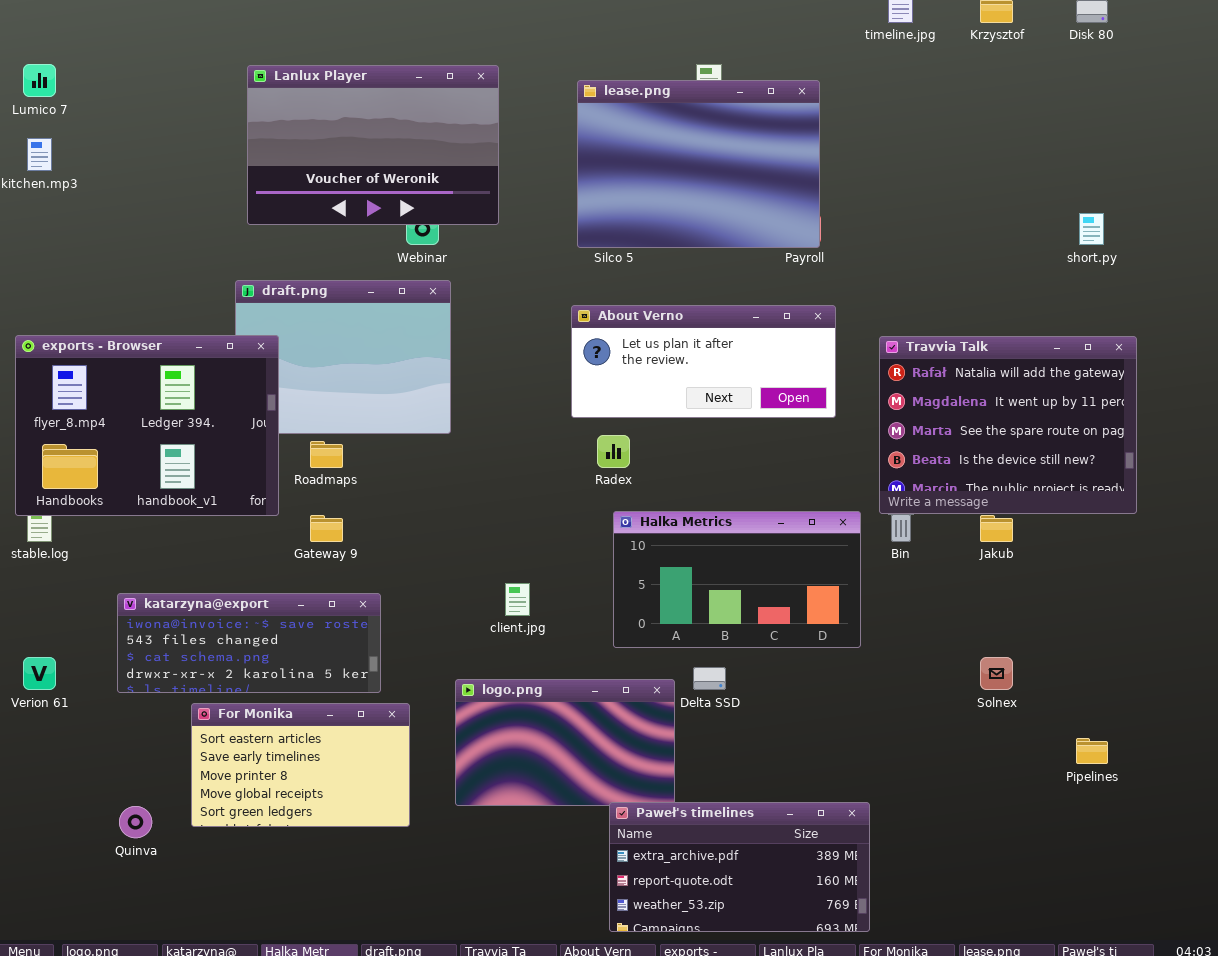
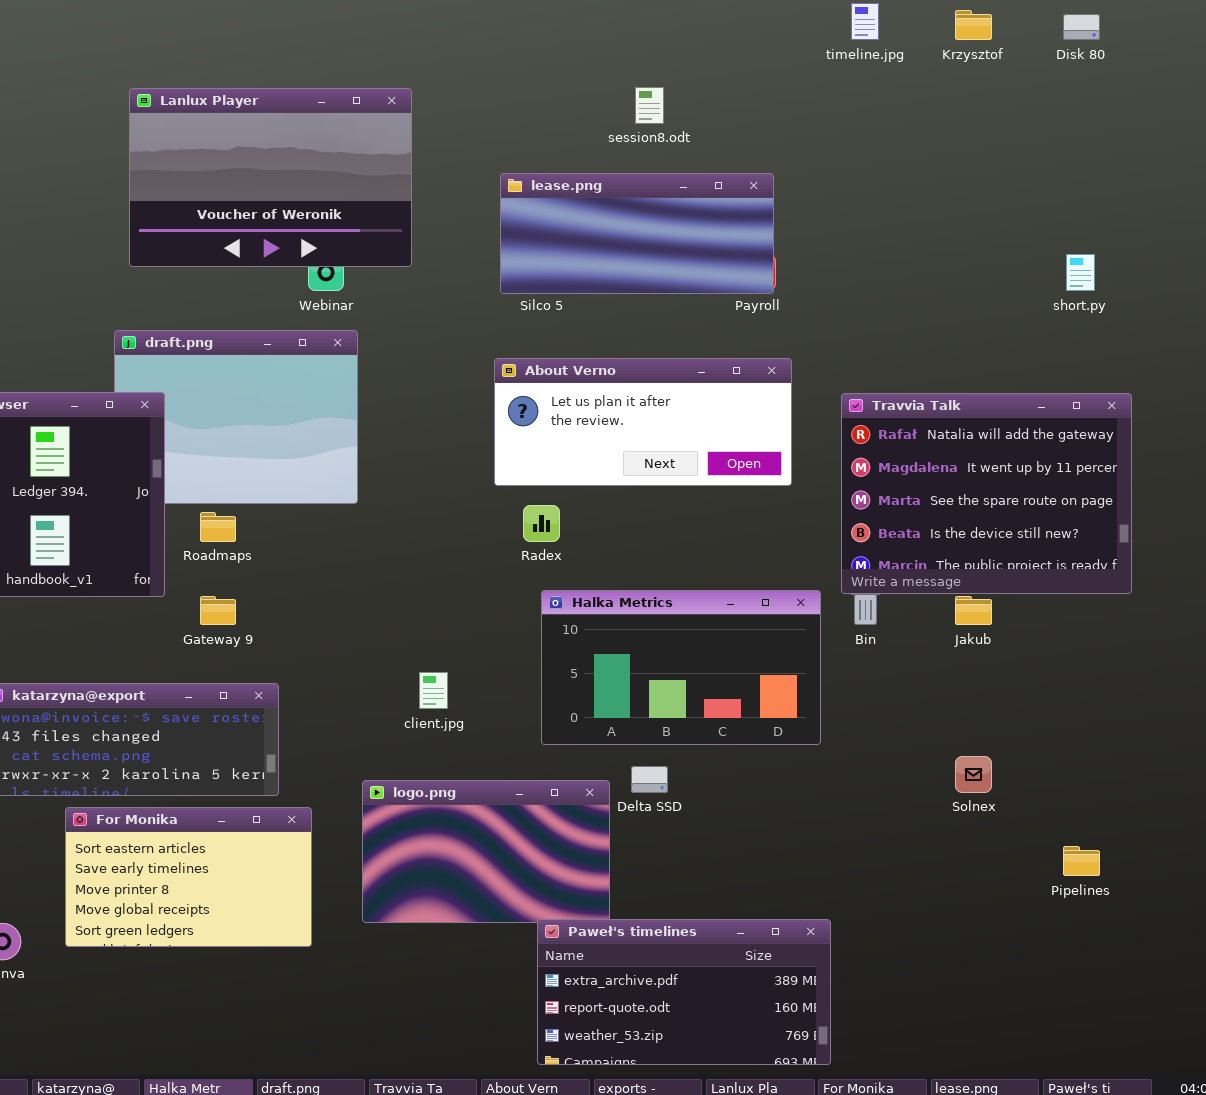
lease.png: [577,80,820,248] -> [500,173,774,294], resized

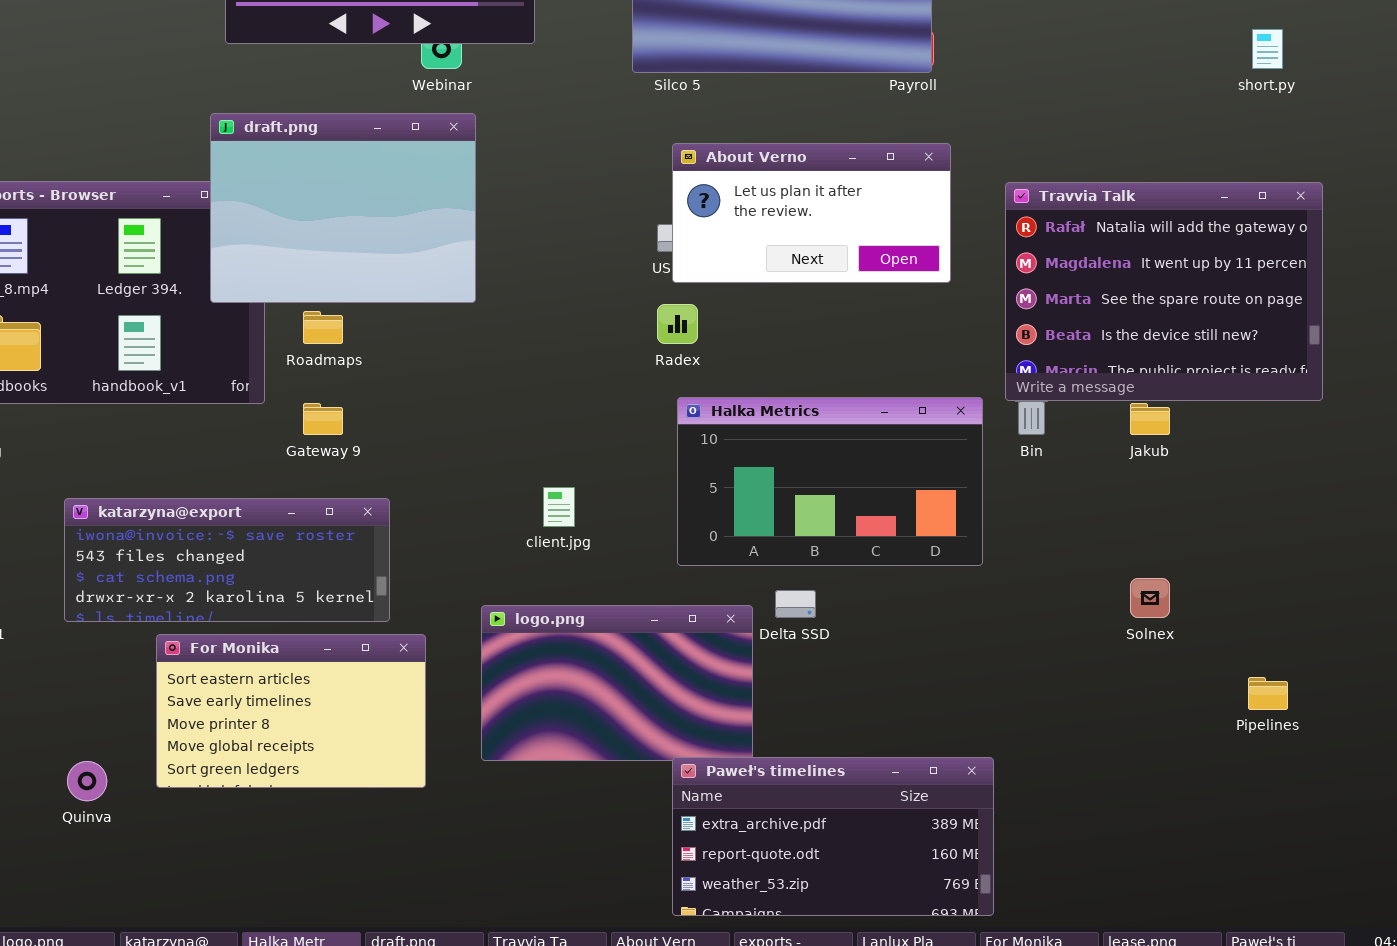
draft.png: [114,330,358,504] -> [210,113,476,303], raised
About Verno: [494,358,792,486] -> [672,143,951,283], resized

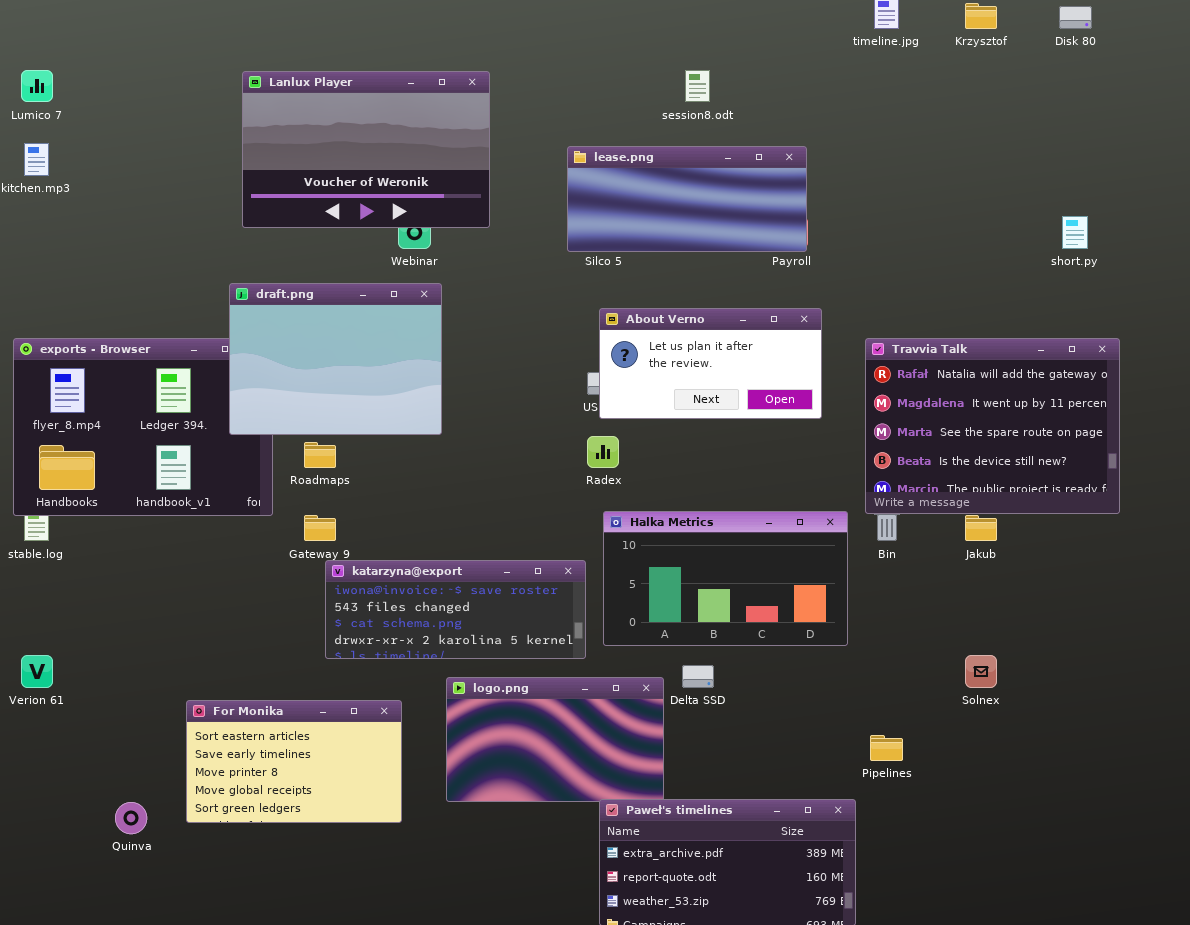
katarzyna@export: [64,498,390,622] -> [325,560,586,659], moved
Pipelines: [1248,677,1288,710] -> [870,735,903,761], moved

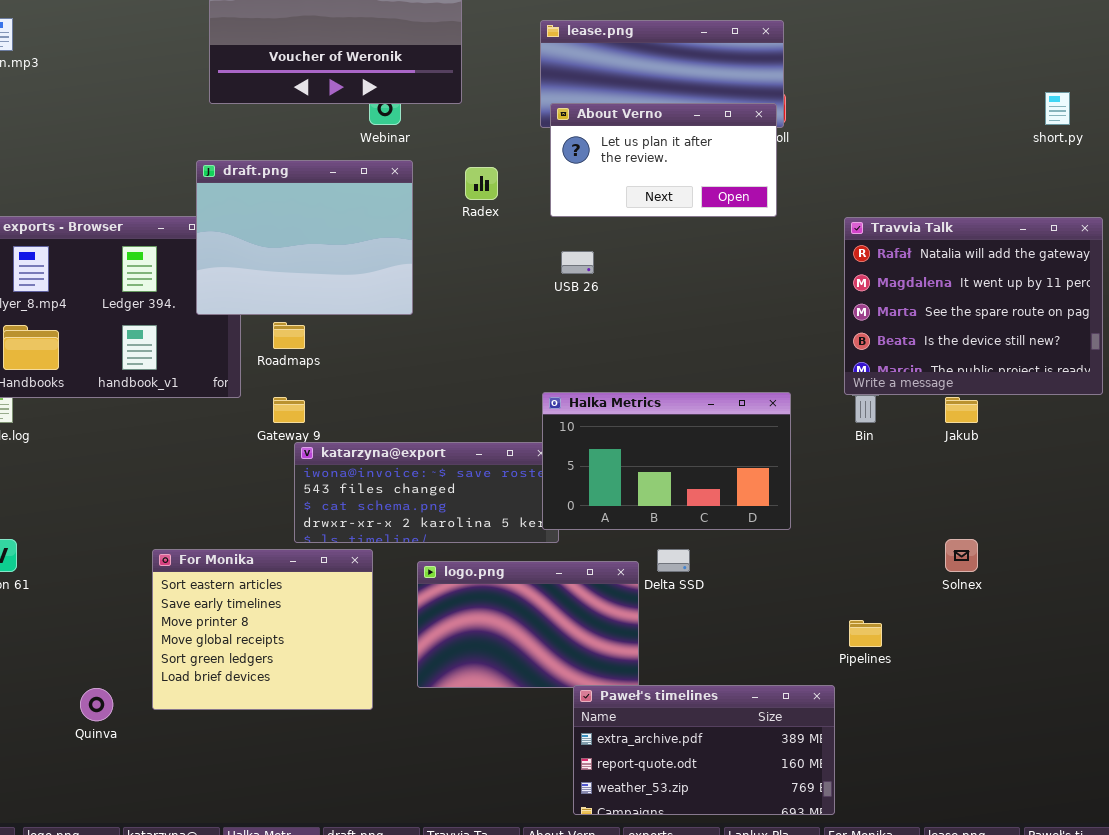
About Verno: [599,308,822,419] -> [550,103,777,217], moved
Radex: [587,436,619,468] -> [465,167,498,200], moved
Halka Metrics: [603,511,848,646] -> [542,392,791,530], moved
For Monika: [186,700,402,823] -> [152,549,373,710], resized

